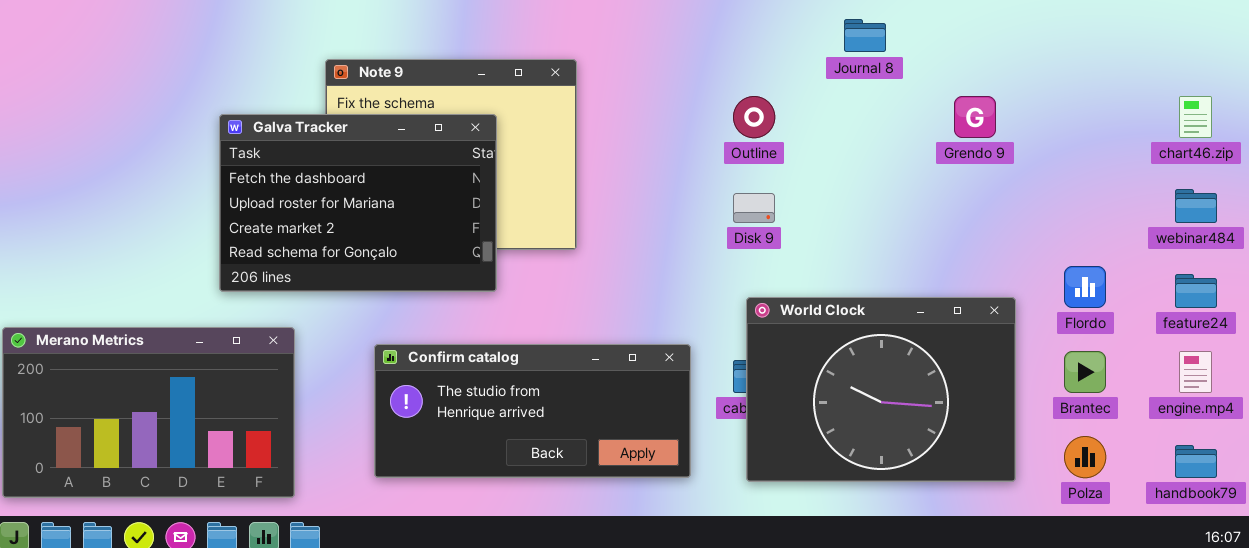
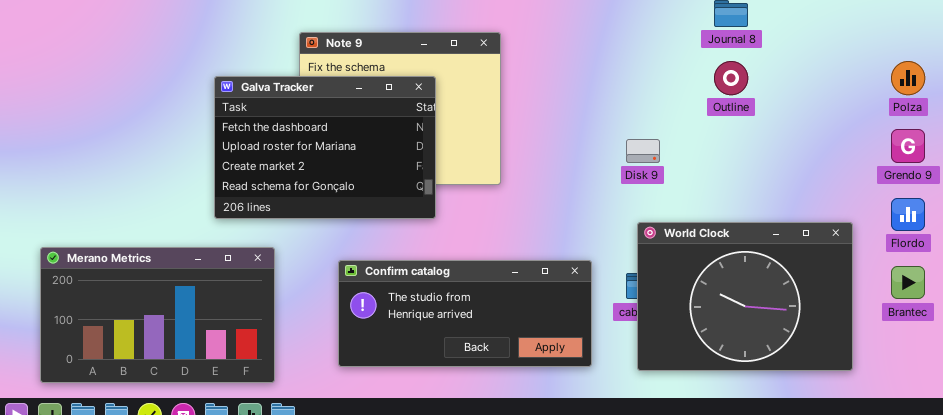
Outline: [733,96,775,138] -> [714,61,748,95], moved
Grendo 9: [954,96,996,138] -> [891,129,925,163], moved
Polza: [1064,436,1106,478] -> [891,61,925,95], moved

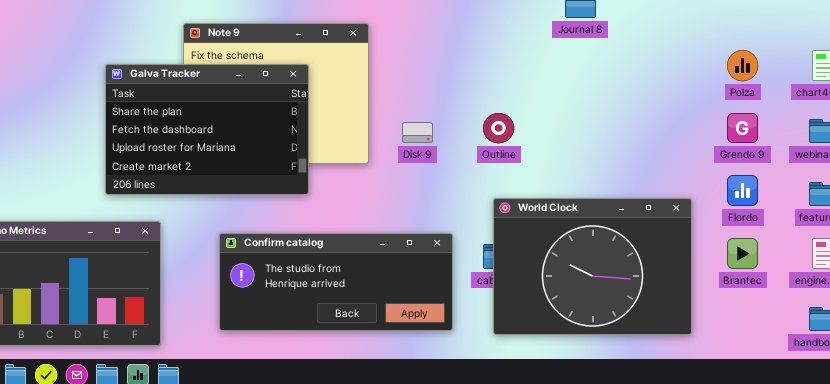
Outline: [714,61,748,95] -> [483,113,514,143], moved
Galva Tracker: [214,76,436,219] -> [105,64,309,195], scrolled up 1 row
Disk 9: [626,139,660,163] -> [402,122,433,143], moved

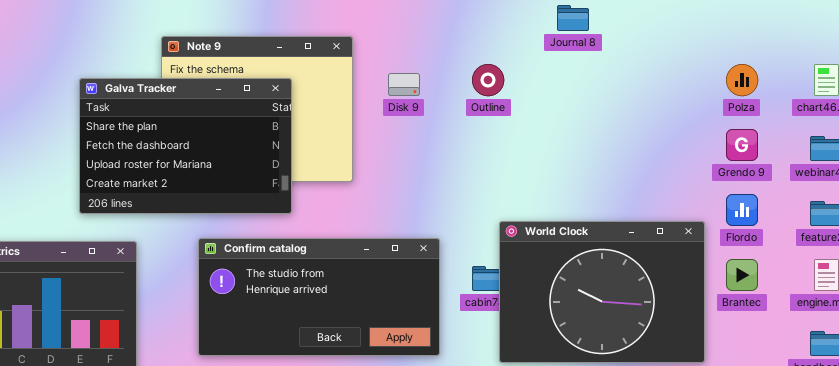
Outline: [483,113,514,143] -> [472,64,504,96], moved
Disk 9: [402,122,433,143] -> [388,73,420,96], moved
World Clock: [493,198,692,335] -> [499,221,705,363], moved
Confirm catalog: [219,233,453,331] -> [198,238,440,356], resized

